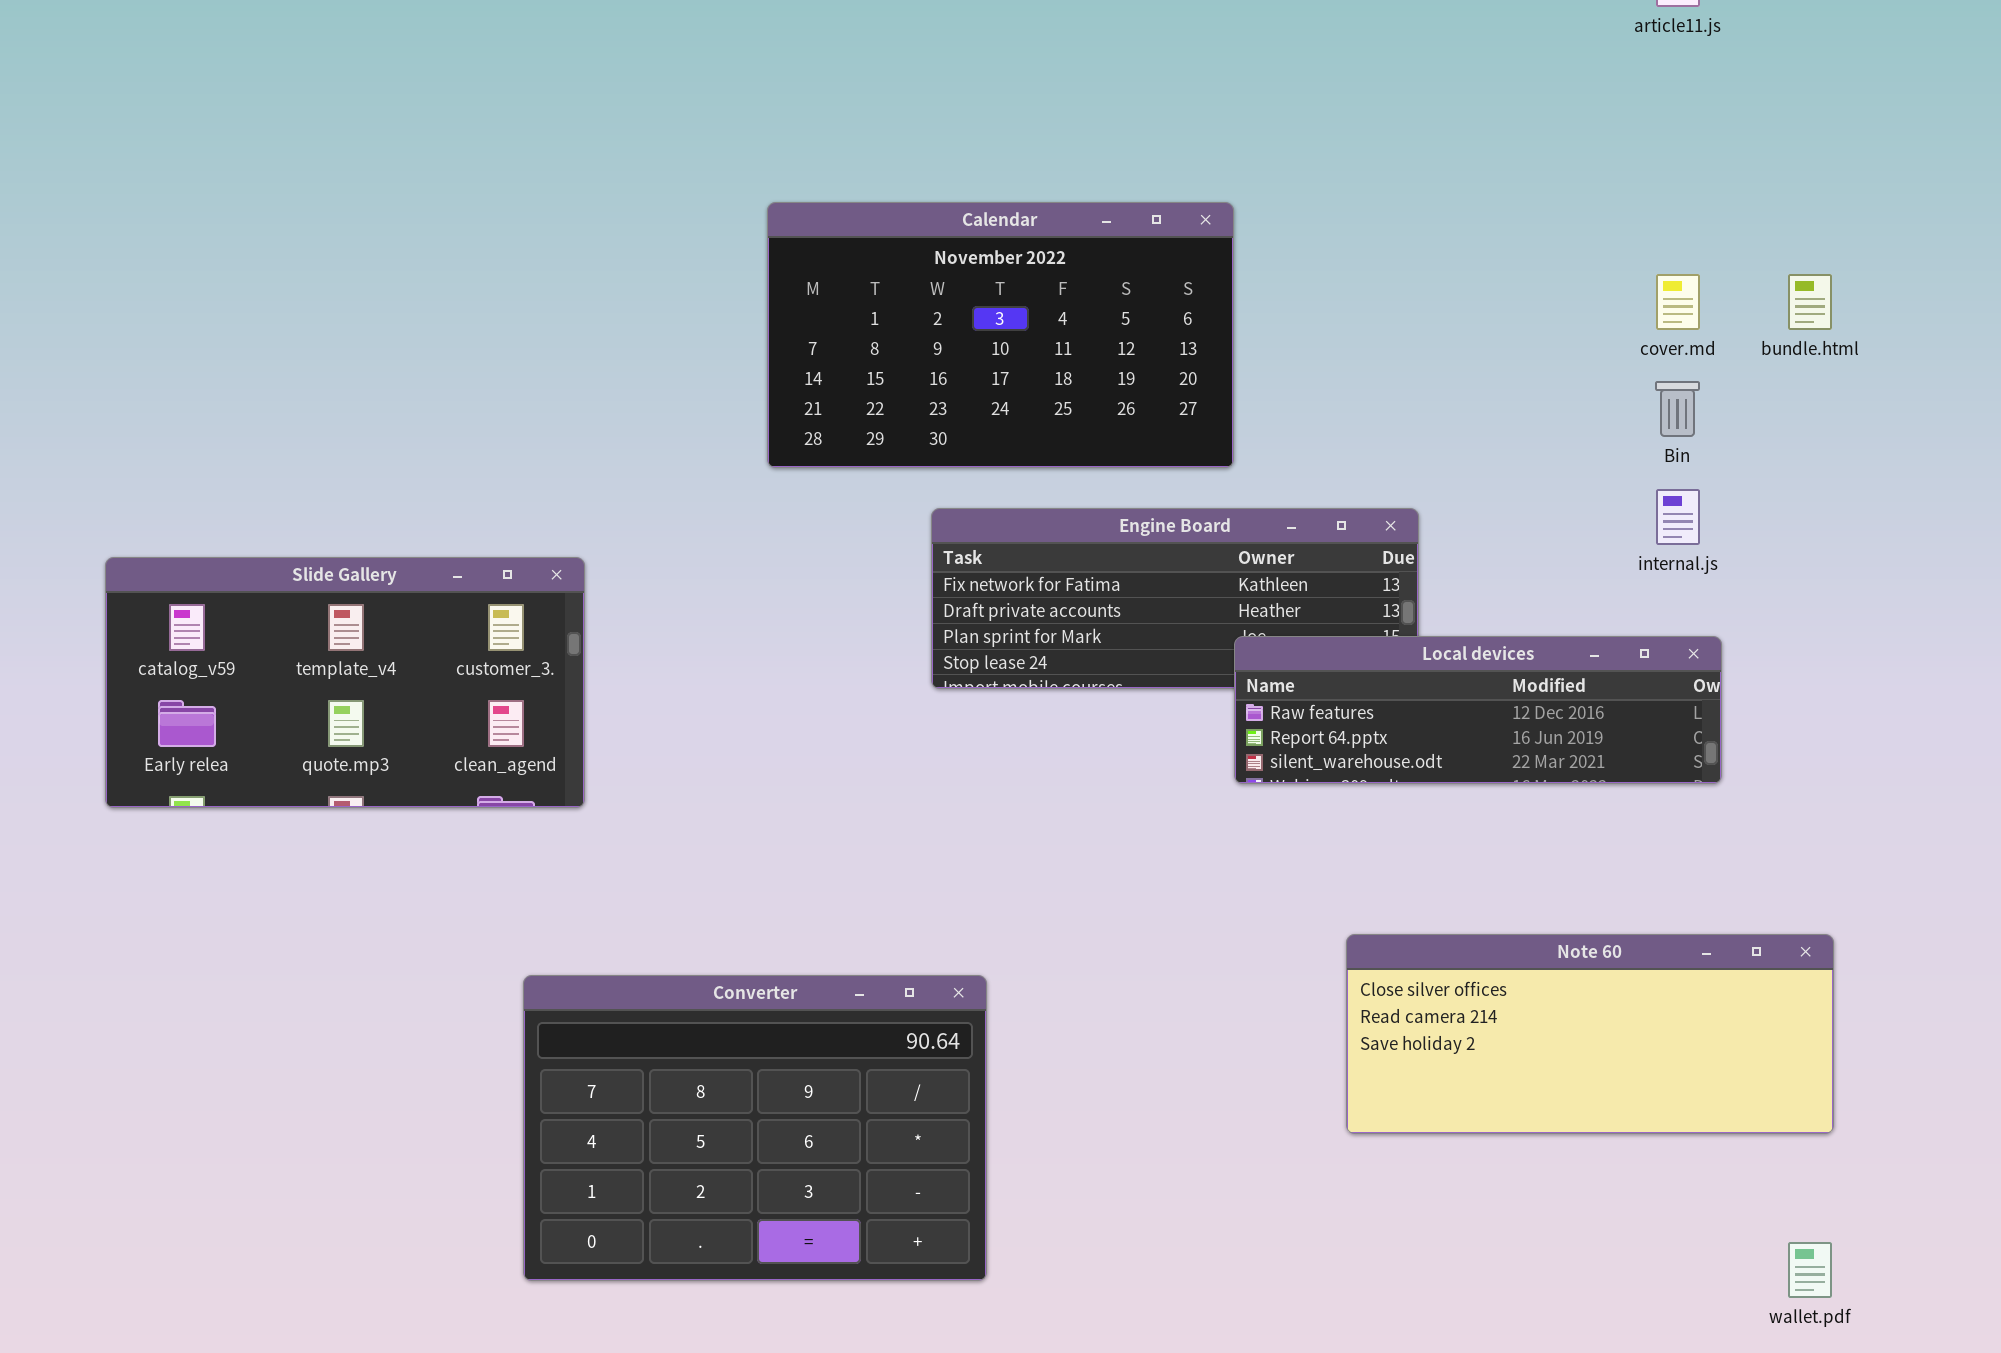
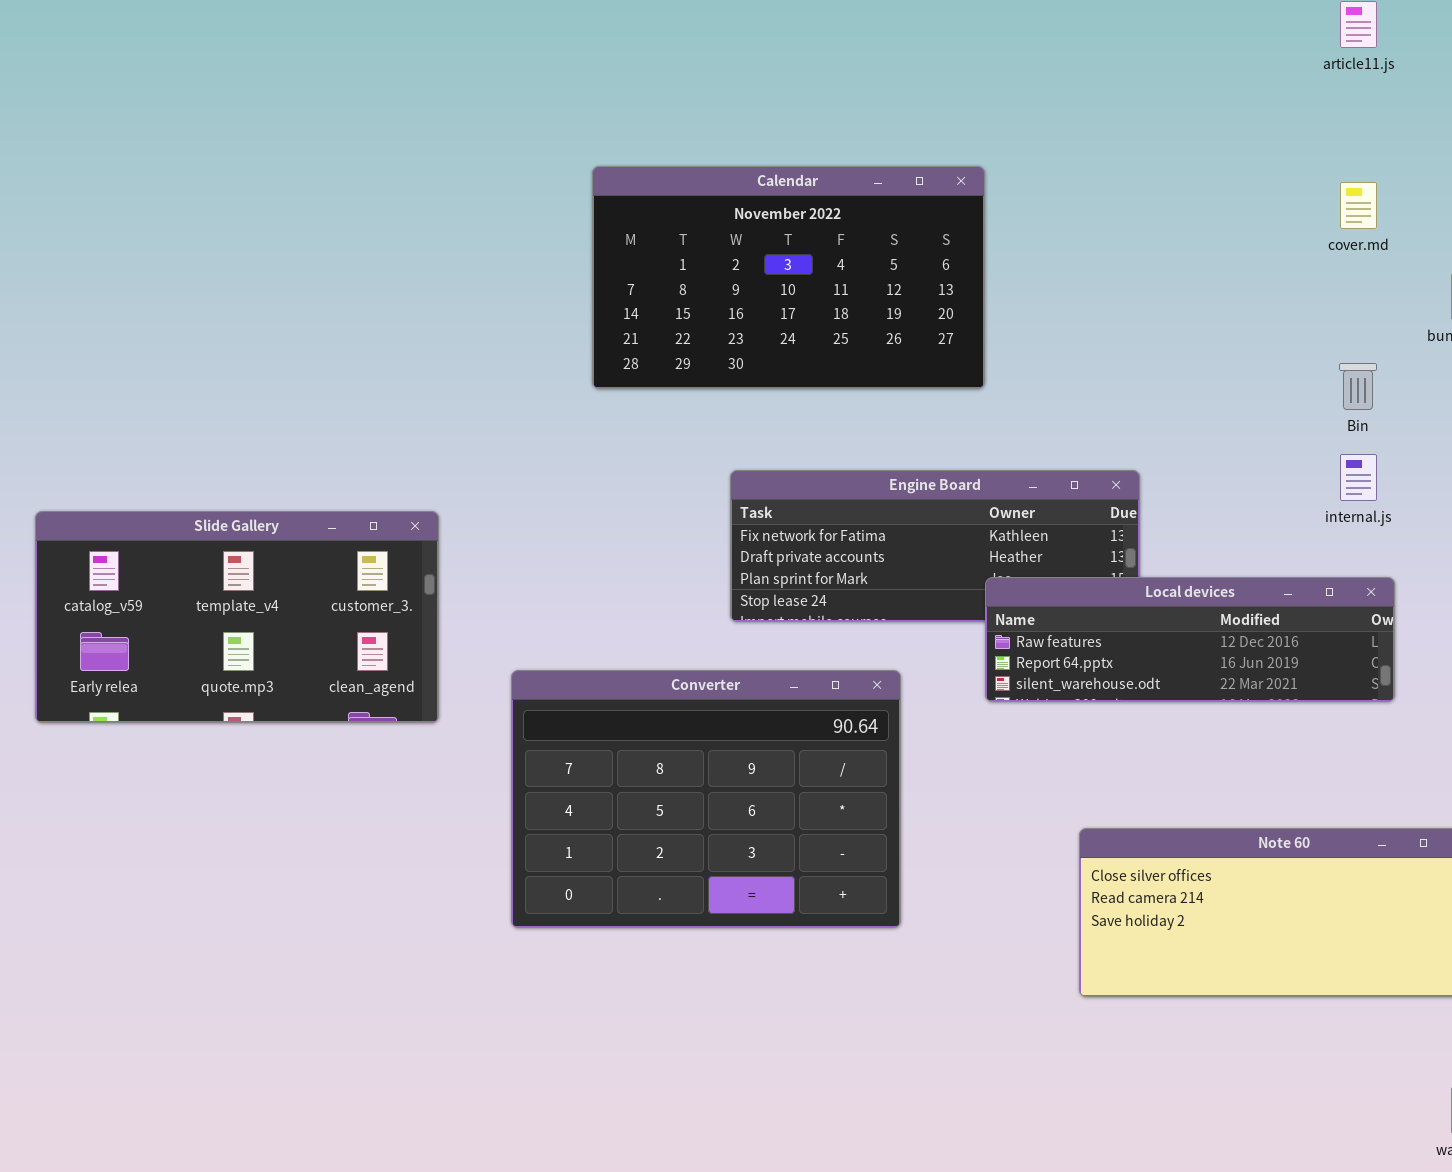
Calendar: [767,202,1234,468] -> [592,166,985,389], moved
cover.md: [1656,274,1700,330] -> [1340,182,1377,229], moved
Converter: [523,975,987,1281] -> [511,670,901,928], moved

